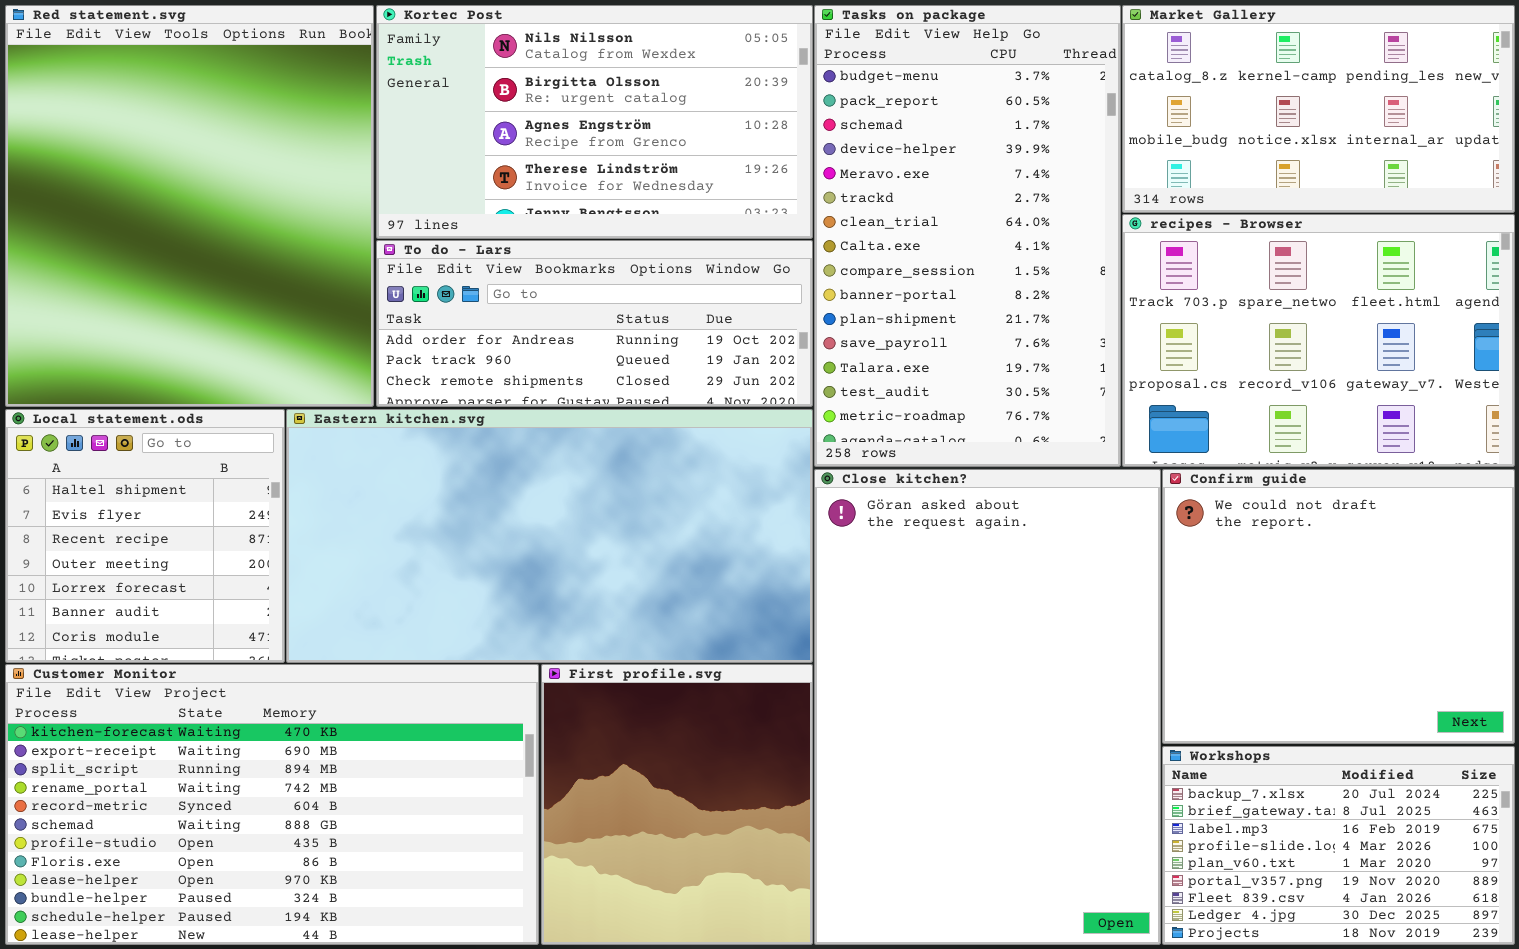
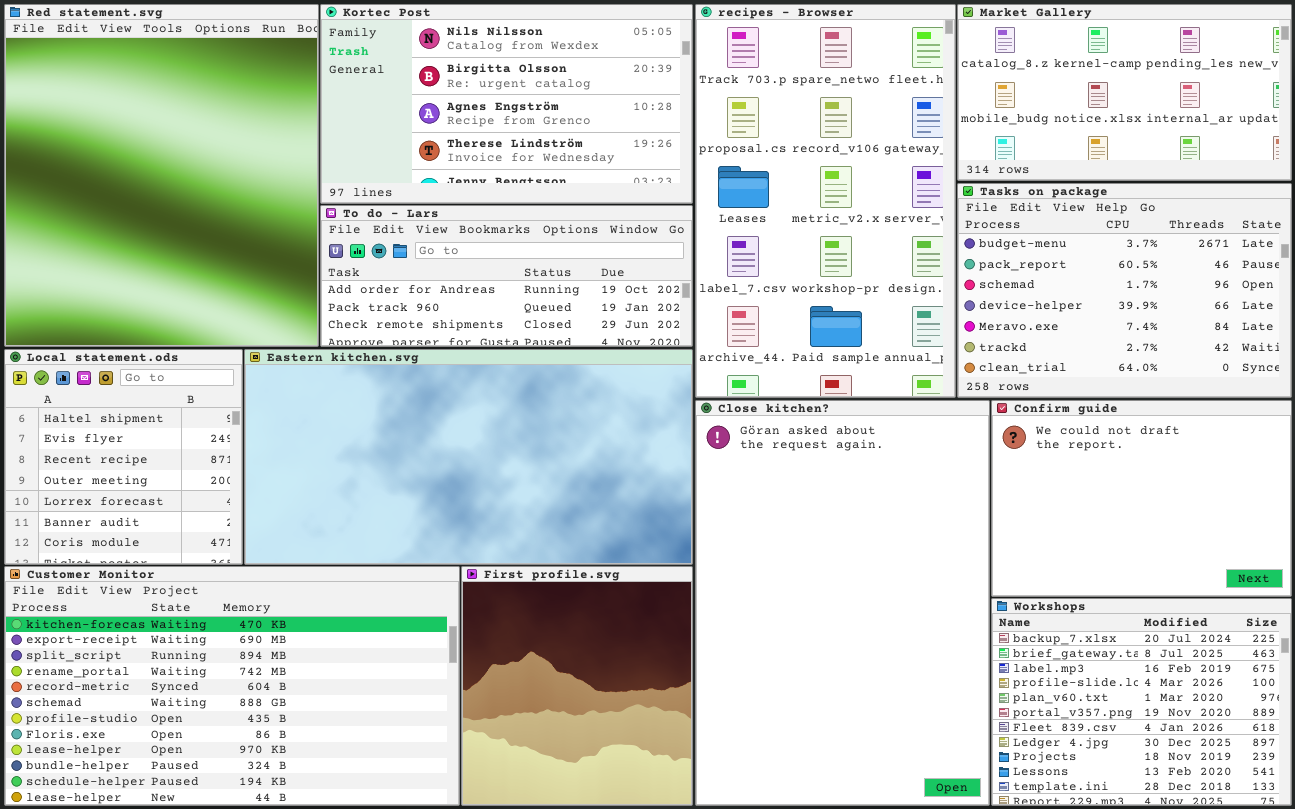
Tasks on package: [814,5,1121,467] -> [957,183,1292,398], moved, resized
recipes - Browser: [1122,214,1515,467] -> [695,4,956,398], moved, resized
Confirm guide: [1162,469,1515,744] -> [991,400,1292,597], resized
Workshops: [1162,746,1515,945] -> [991,598,1292,806], resized

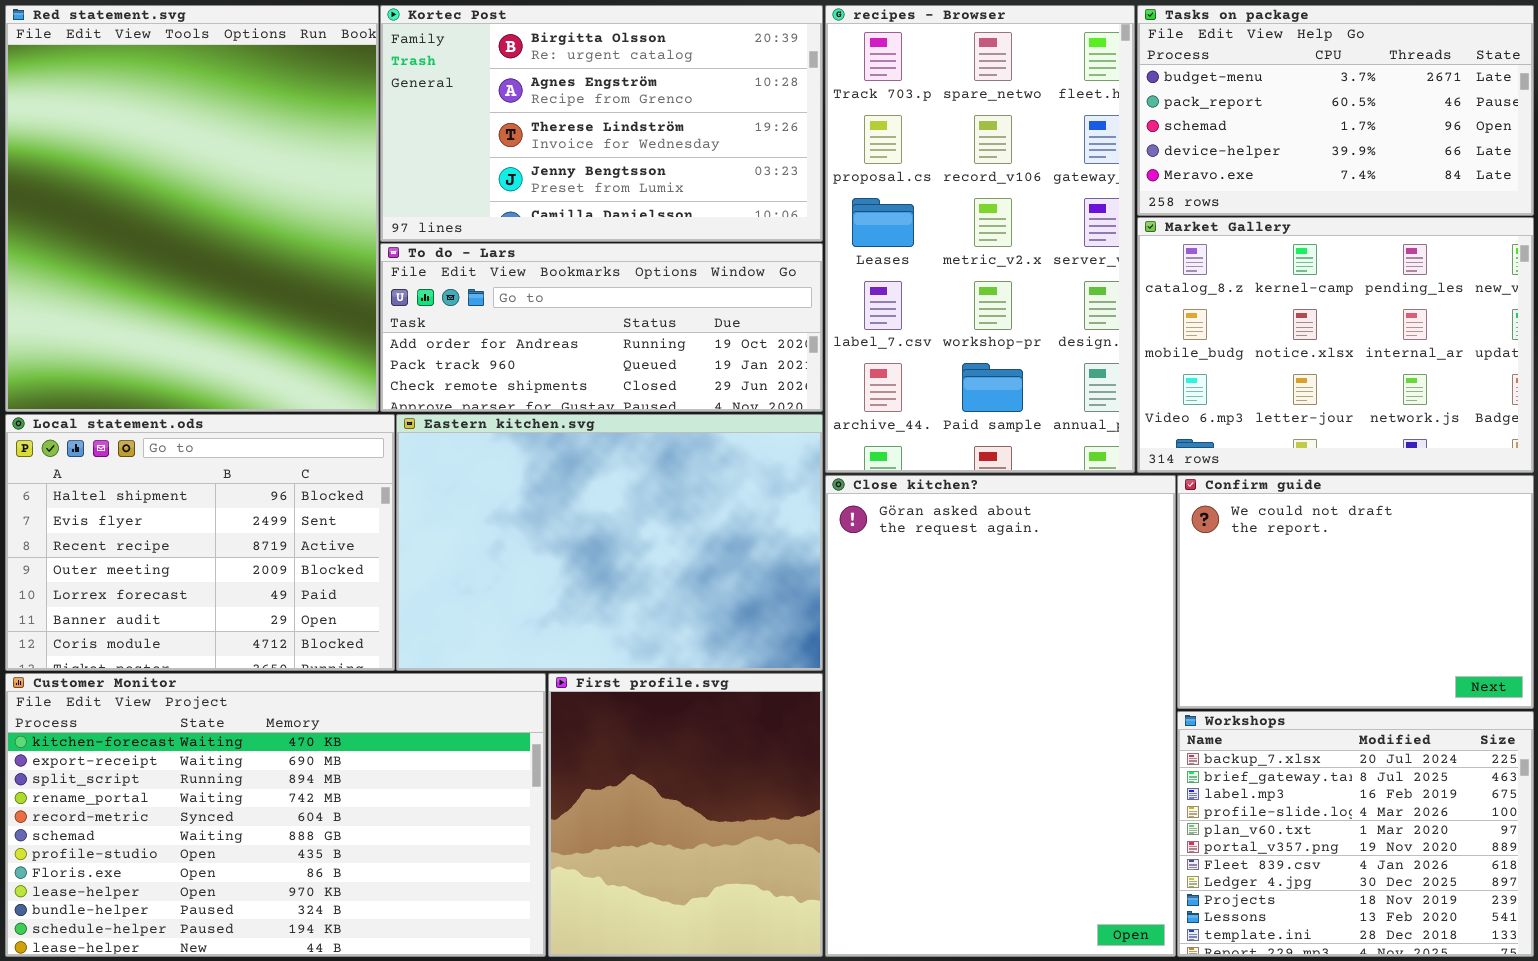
Kortec Post: [320,4,693,204] -> [380,5,823,242], scrolled down 1 row
Market Gallery: [957,4,1292,181] -> [1137,217,1534,473], moved, resized
Tasks on package: [957,183,1292,398] -> [1137,5,1534,216], moved, resized
Local statement.ods: [4,349,243,565] -> [5,414,395,671], resized
Eastern kitchen.svg: [244,349,693,565] -> [396,414,823,671], resized

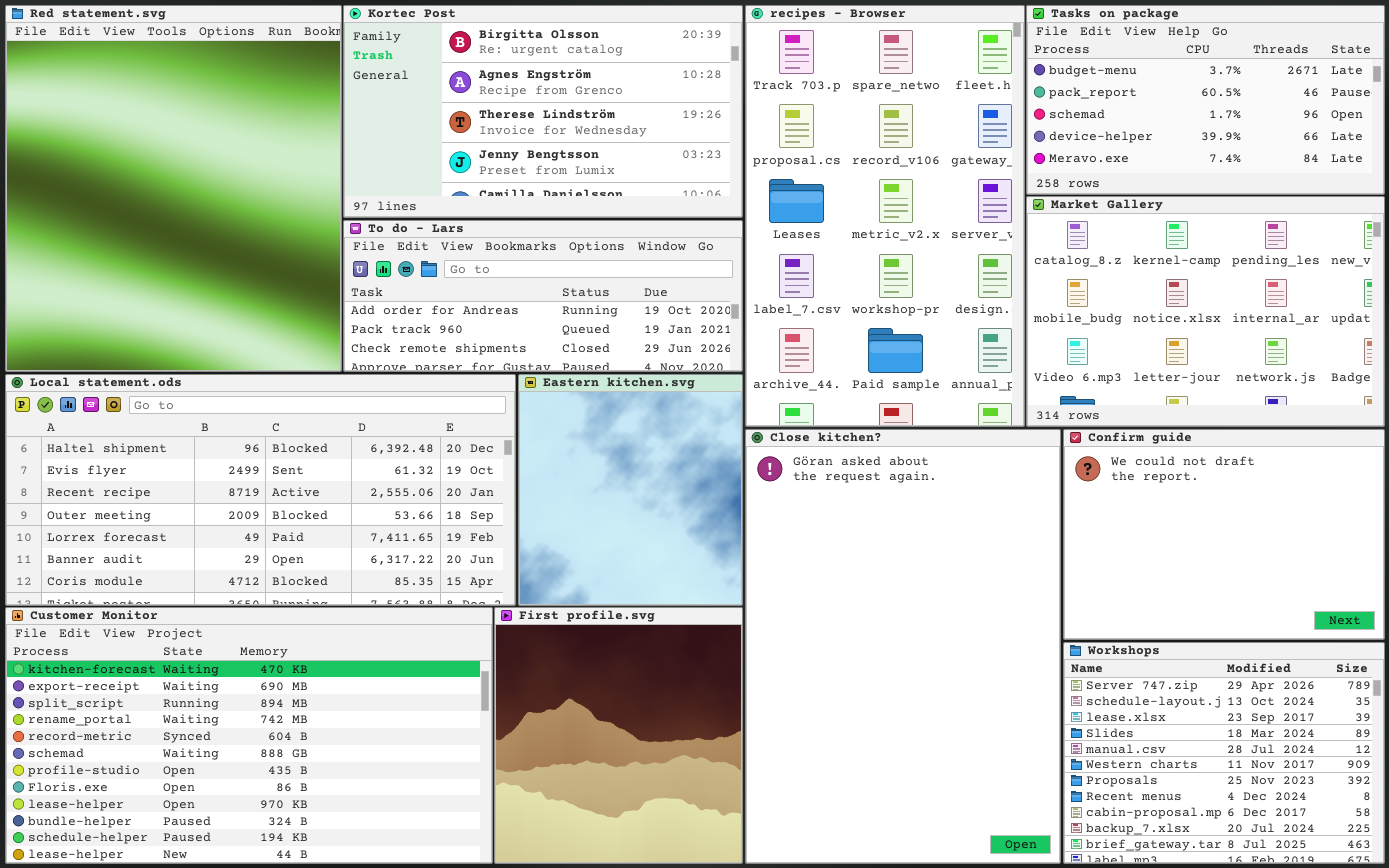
Local statement.ods: [5,414,395,671] -> [5,374,516,606], resized
Eastern kitchen.svg: [396,414,823,671] -> [518,374,743,606], resized
Workshops: [1177,711,1534,957] -> [1063,642,1385,864], scrolled up 9 rows

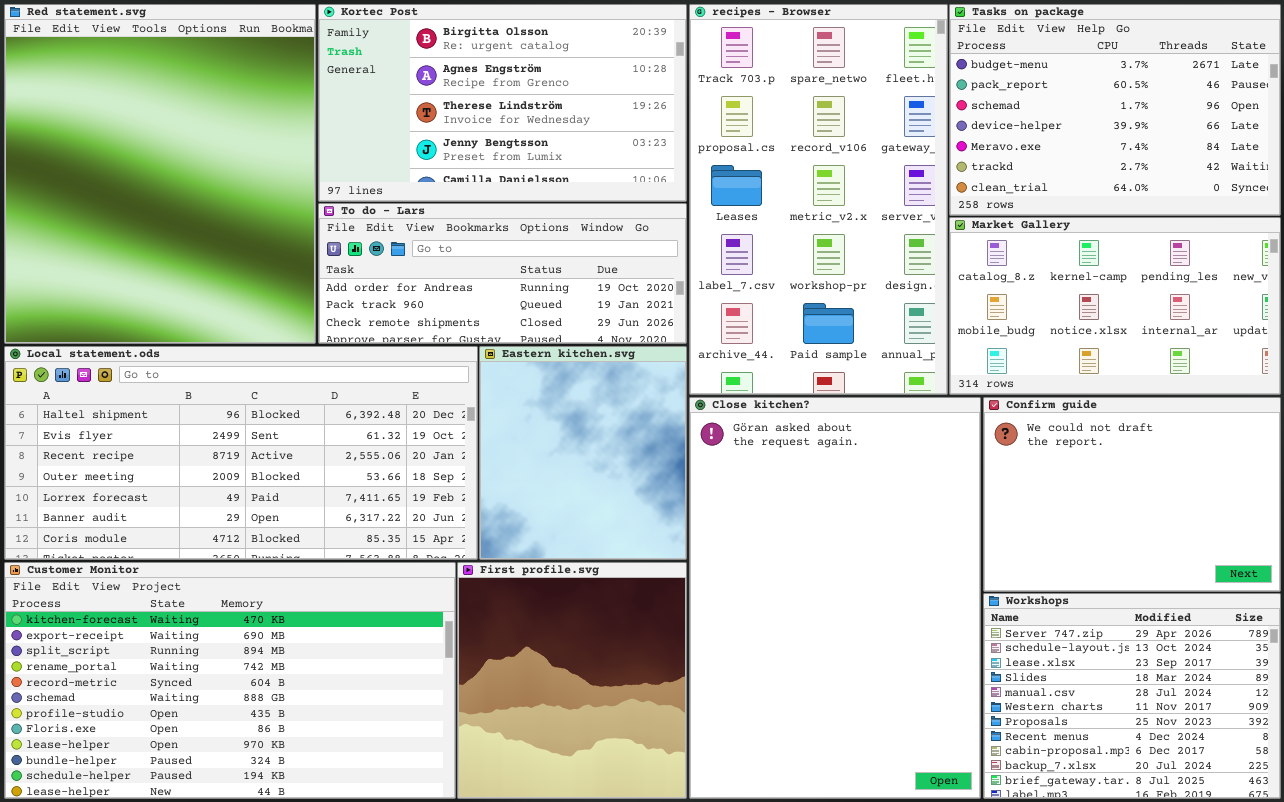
Tasks on package: [1026,5,1385,195] -> [949,4,1281,216], resized
Market Gallery: [1026,196,1385,427] -> [949,217,1281,395], resized

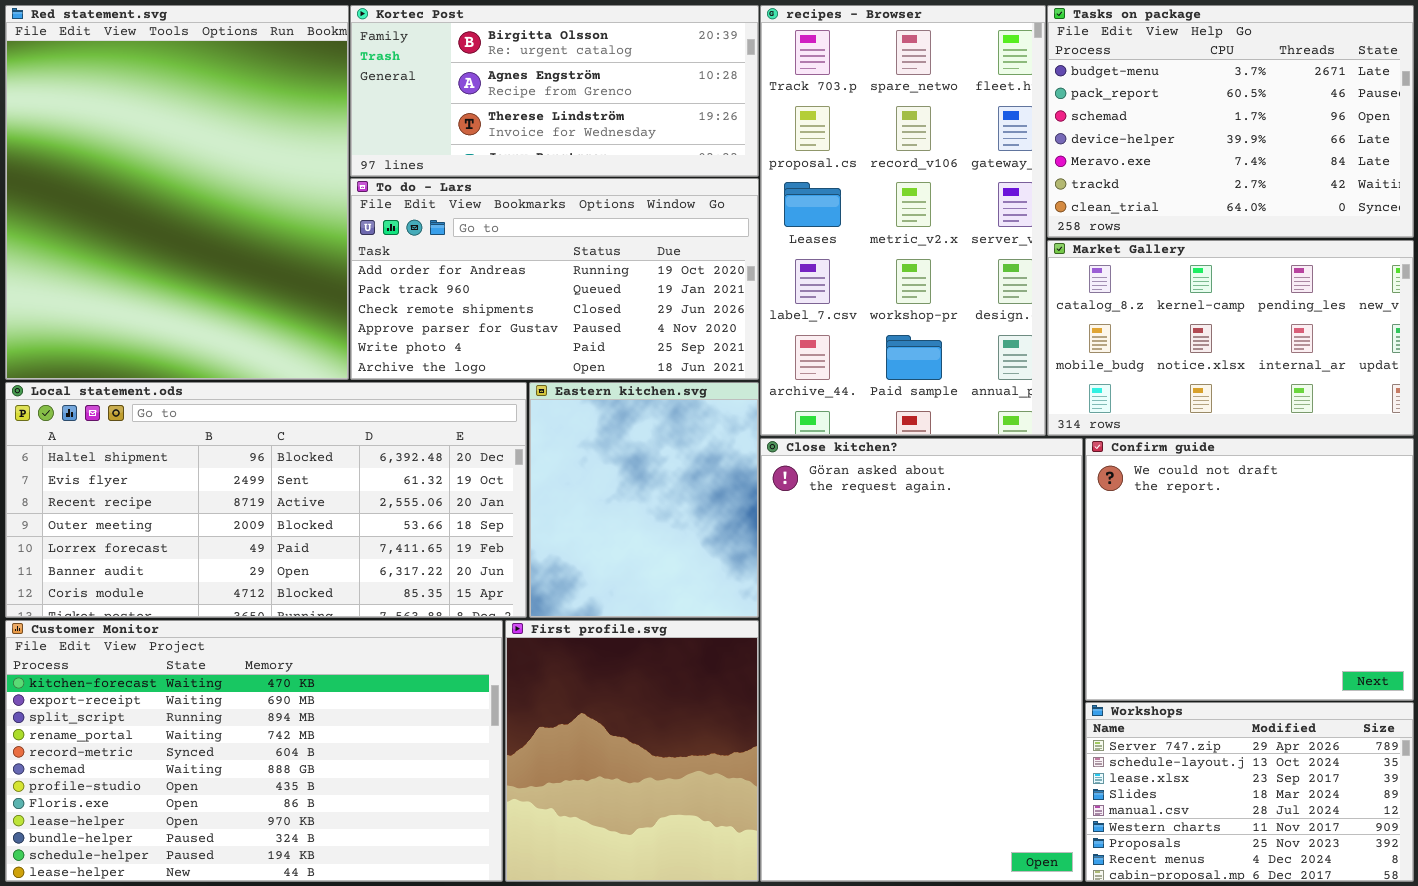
Kortec Post: [318,4,687,202] -> [350,5,759,177], resized
To do - Lars: [318,203,687,344] -> [350,178,759,380], resized
Confirm guide: [983,397,1281,592] -> [1085,438,1414,701], resized
Workshops: [983,593,1281,799] -> [1085,702,1414,882], resized

